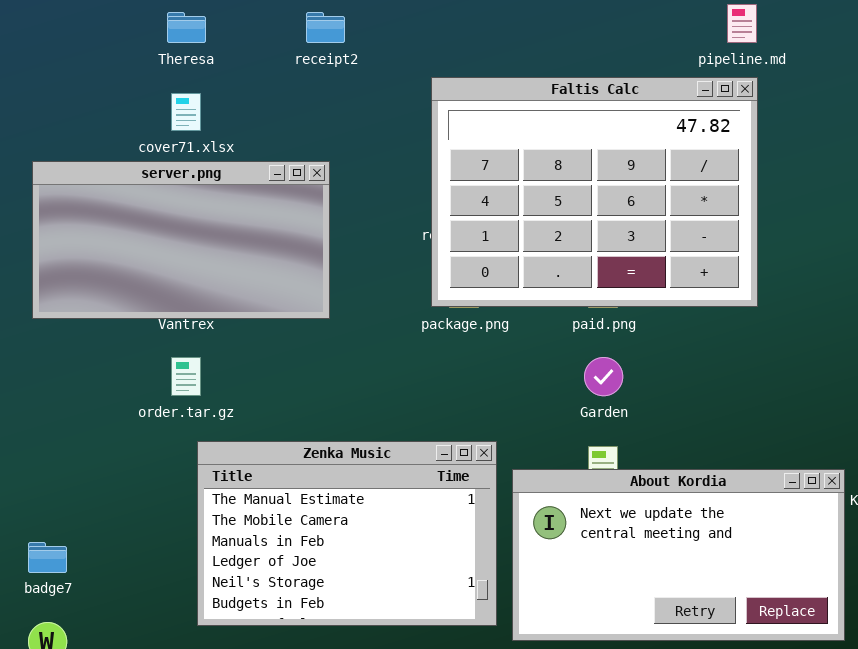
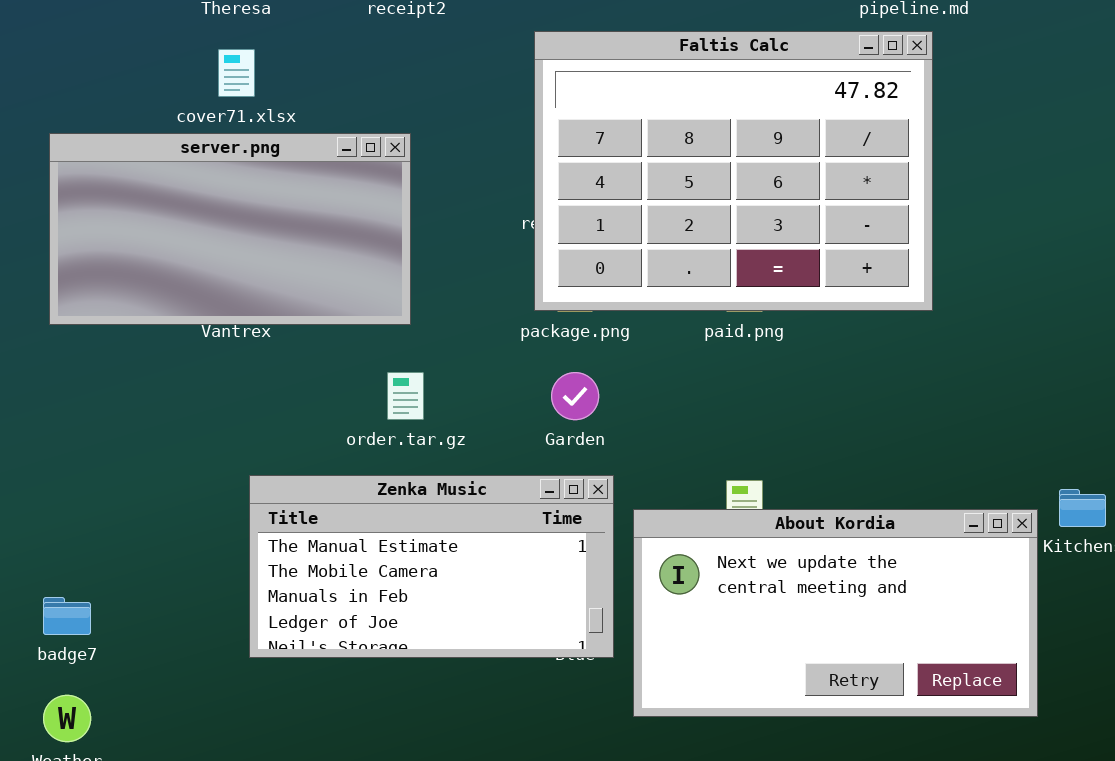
order.tar.gz: [171,357,201,396] -> [387,372,424,420], moved
Garden: [584,357,623,396] -> [551,372,599,420], moved
Zenka Music: [197,441,497,626] -> [249,475,614,658], resized

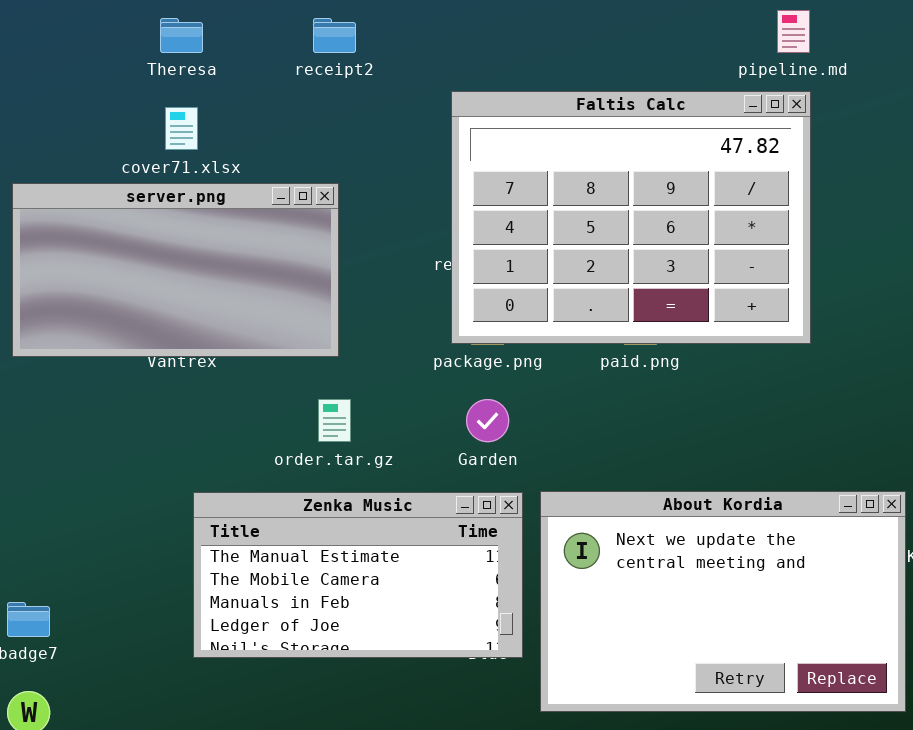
About Kordia: [633,509,1038,717] -> [540,491,906,712], resized

